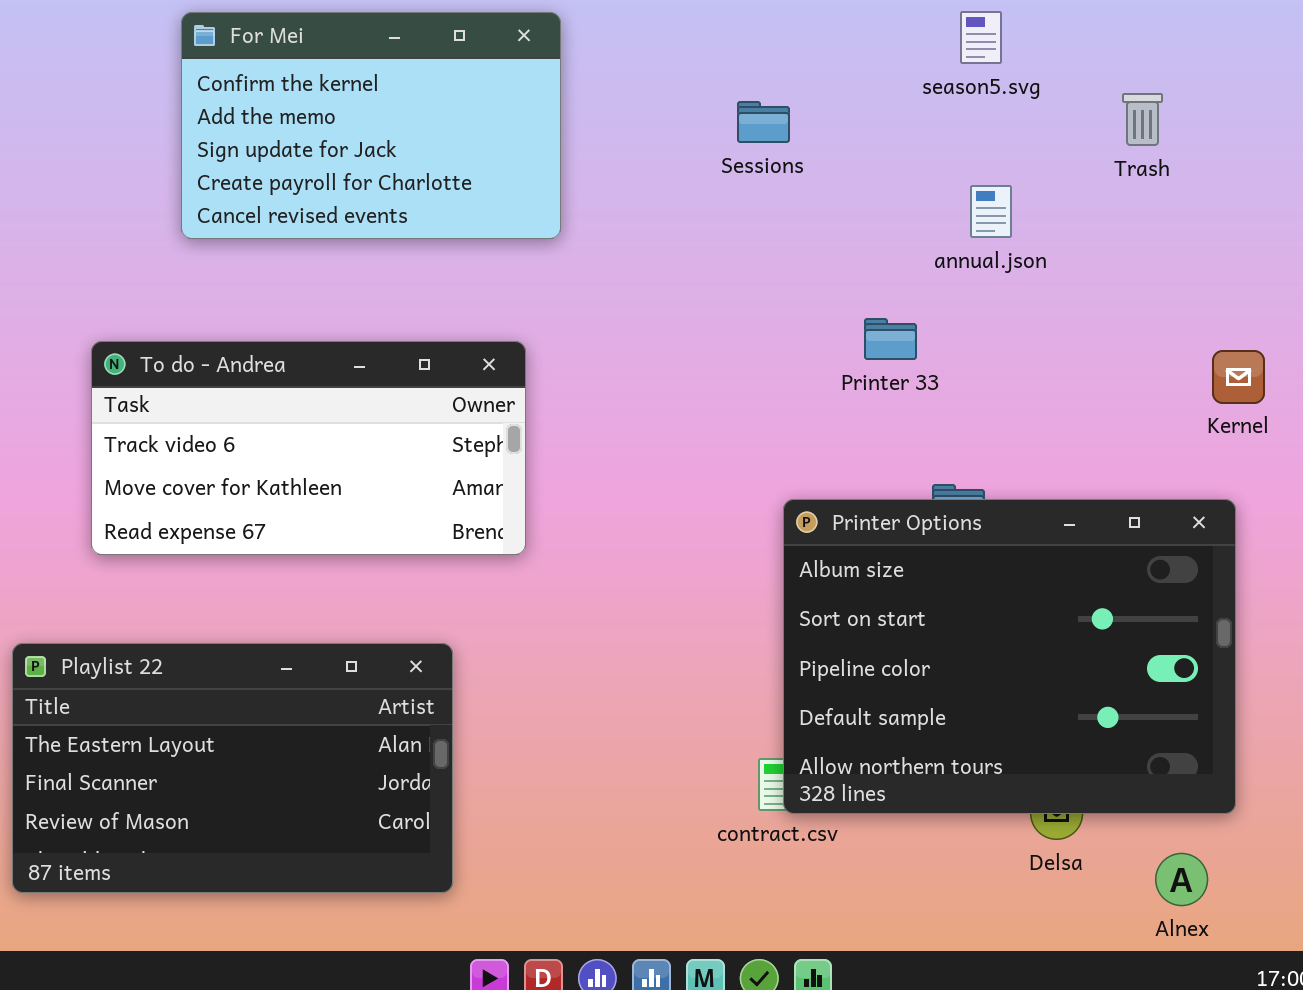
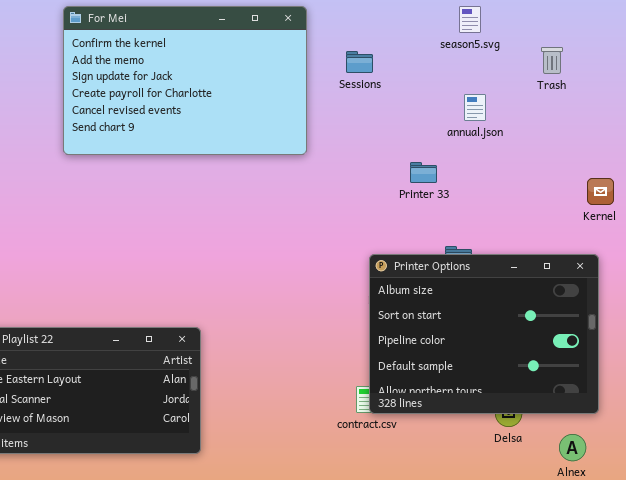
For Mei: [181,12,561,239] -> [63,6,307,155], resized
To do - Andrea: [91,341,526,555] -> none, closed

